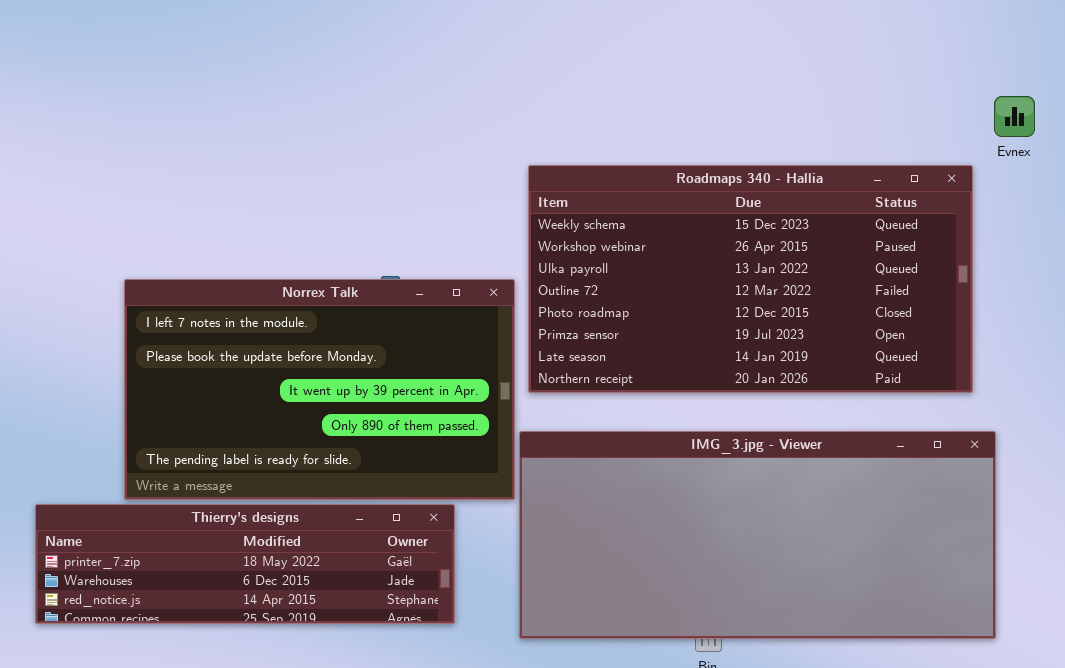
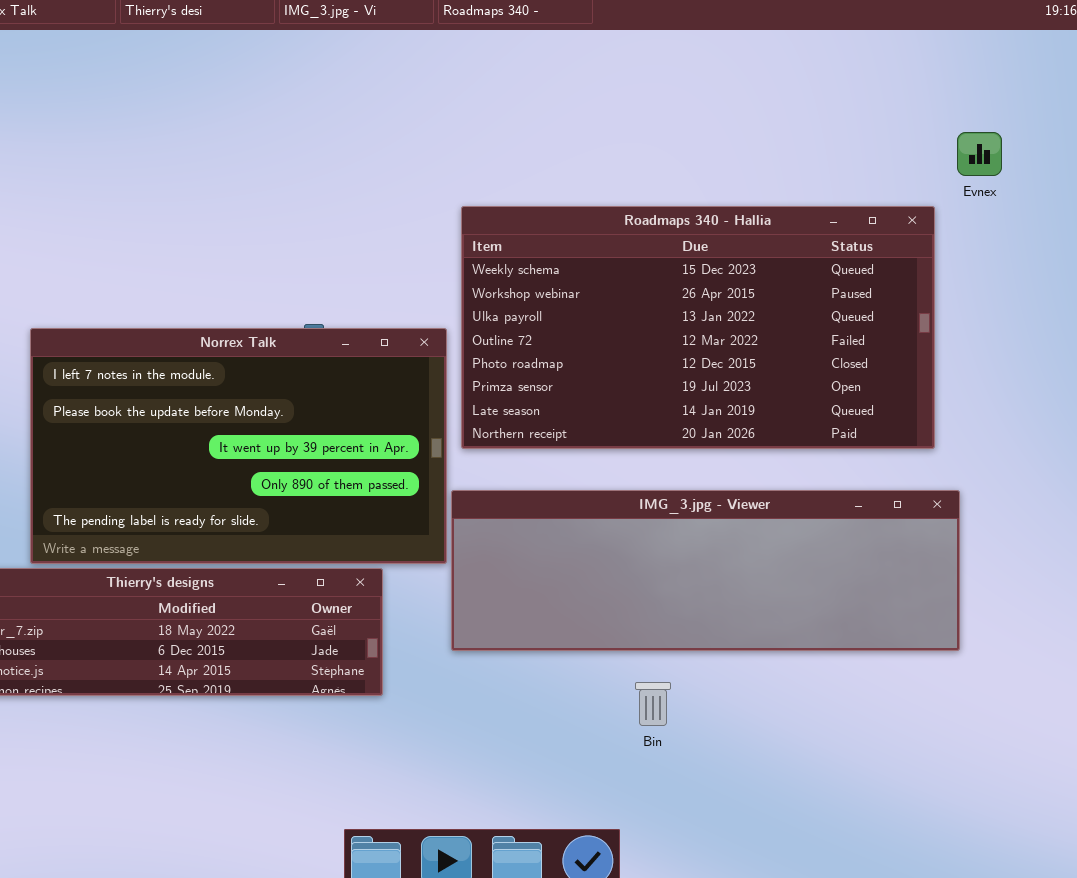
IMG_3.jpg - Viewer: [519,431,996,639] -> [451,490,960,651], resized

